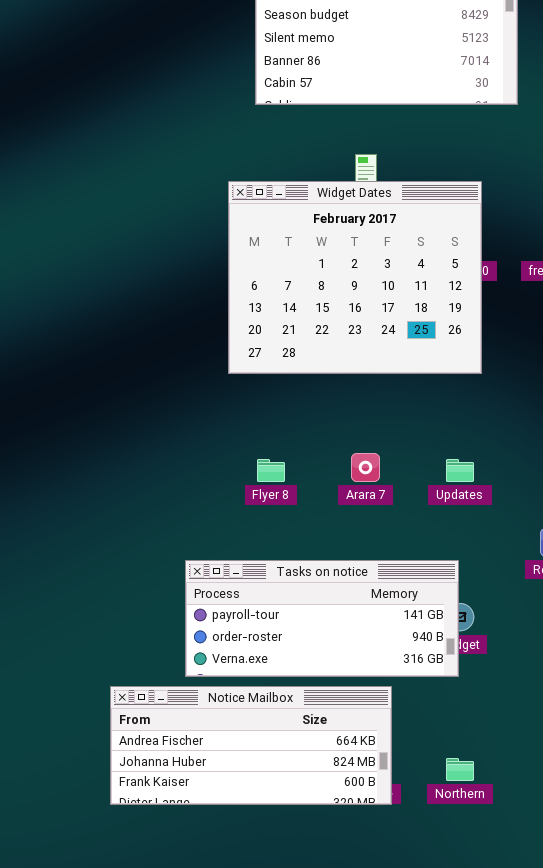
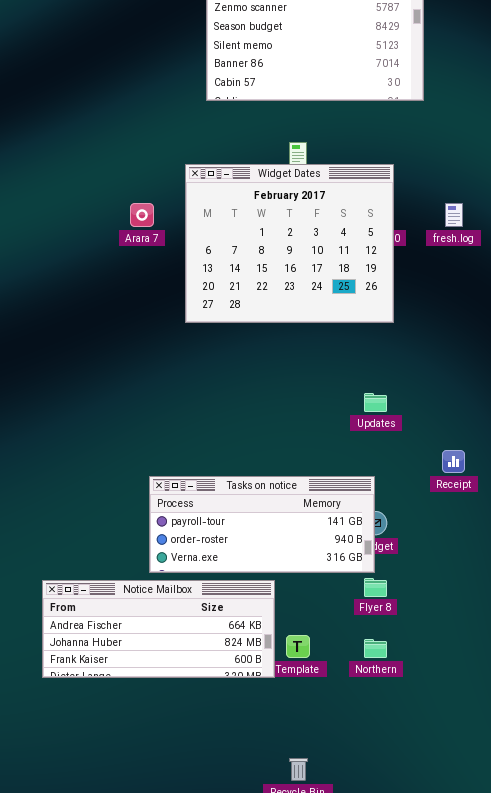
Arara 7: [351,453,380,482] -> [130,203,154,227], moved
Flyer 8: [257,459,285,482] -> [364,578,387,597], moved
Notice Mailbox: [110,686,392,805] -> [42,580,275,678], moved

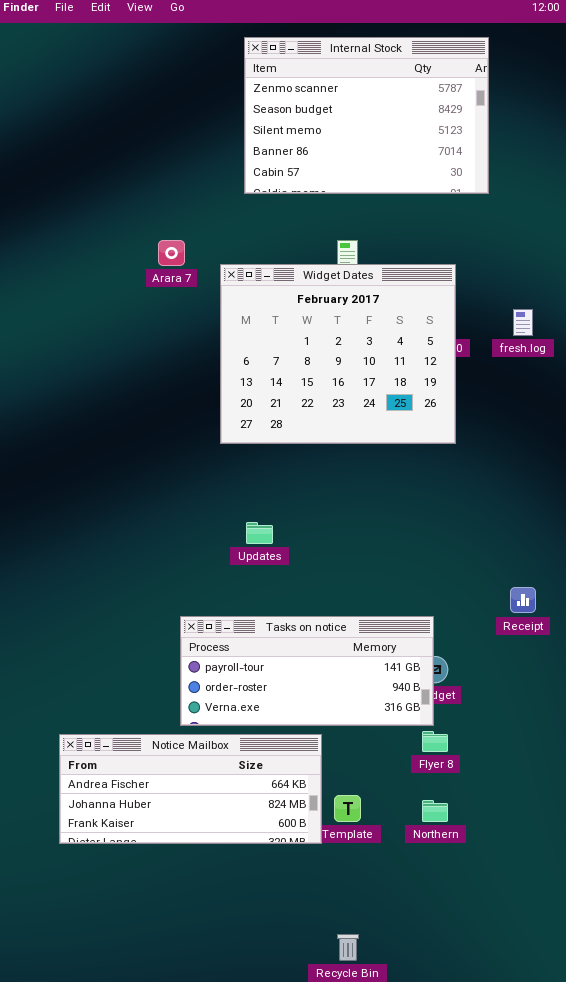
Arara 7: [130,203,154,227] -> [158,240,185,266], moved
Updates: [364,393,387,412] -> [246,522,273,544], moved

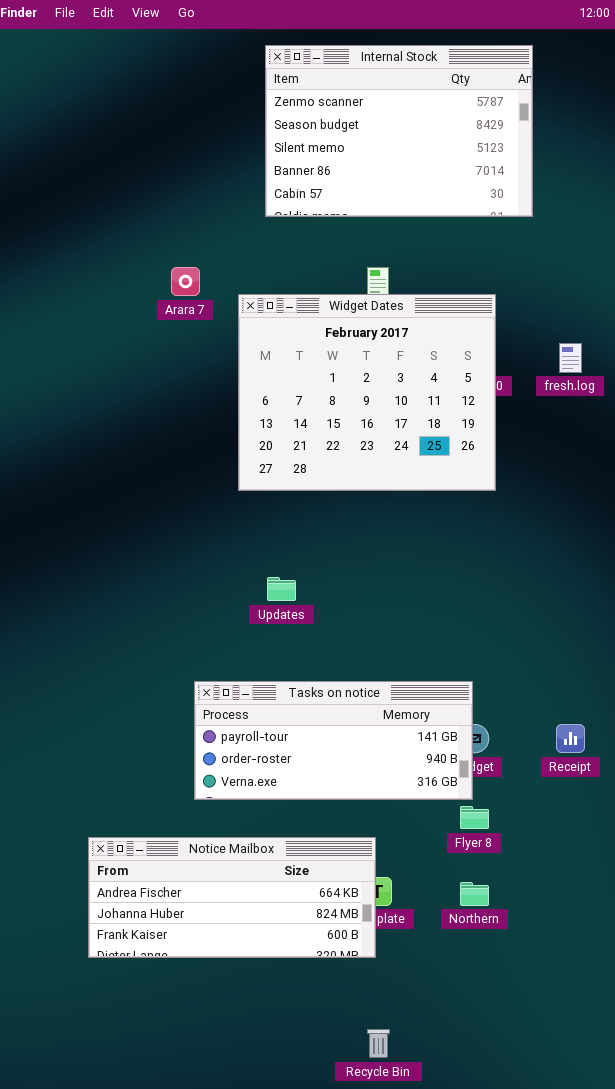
Receipt: [510,587,536,613] -> [556,724,585,753], moved
Notice Mailbox: [59,734,322,844] -> [88,837,376,958], moved

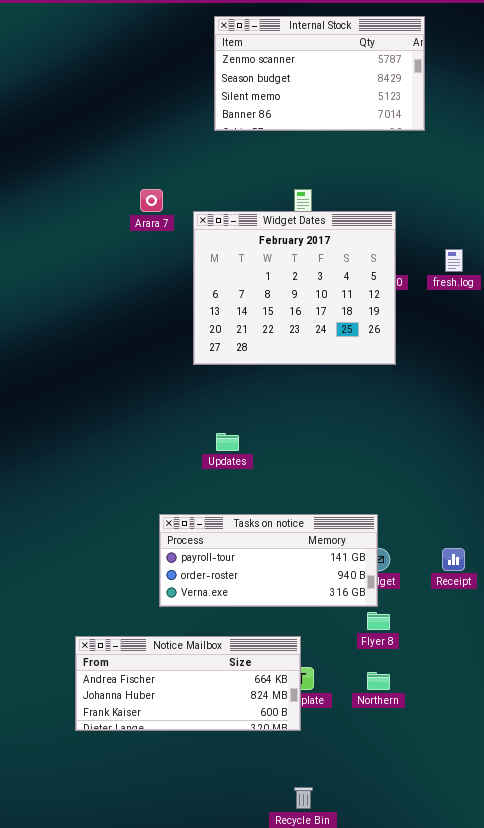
Internal Stock: [265,45,533,217] -> [214,16,425,131], resized

